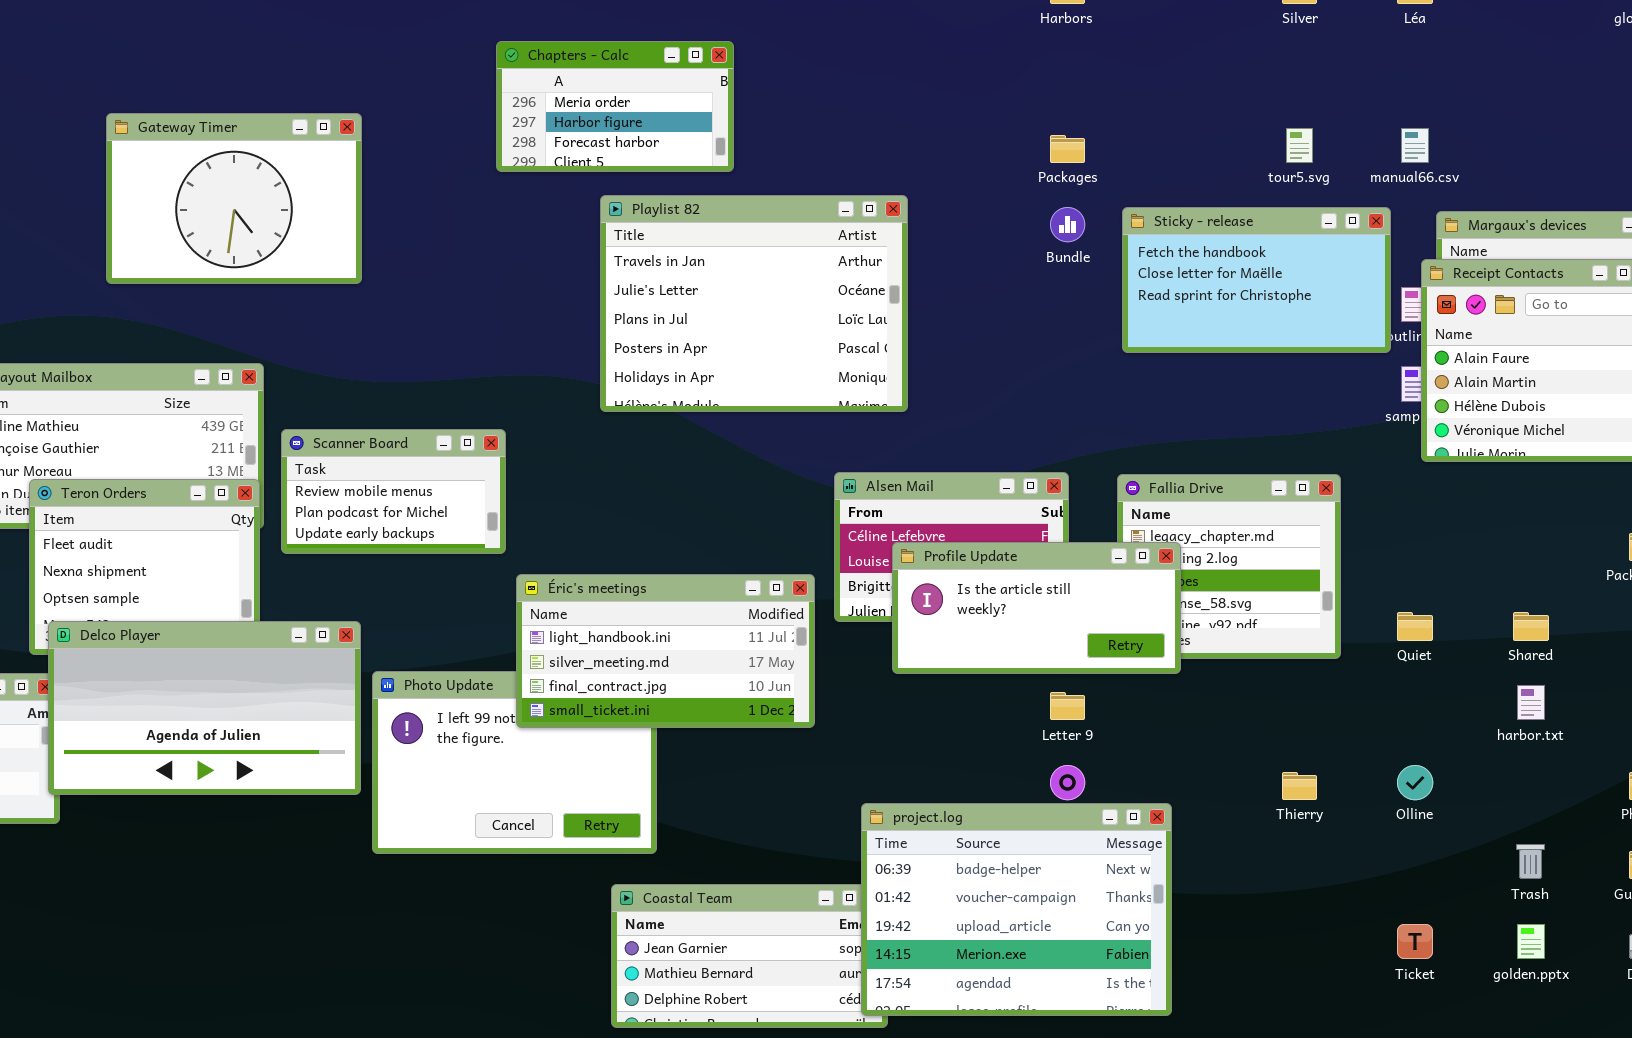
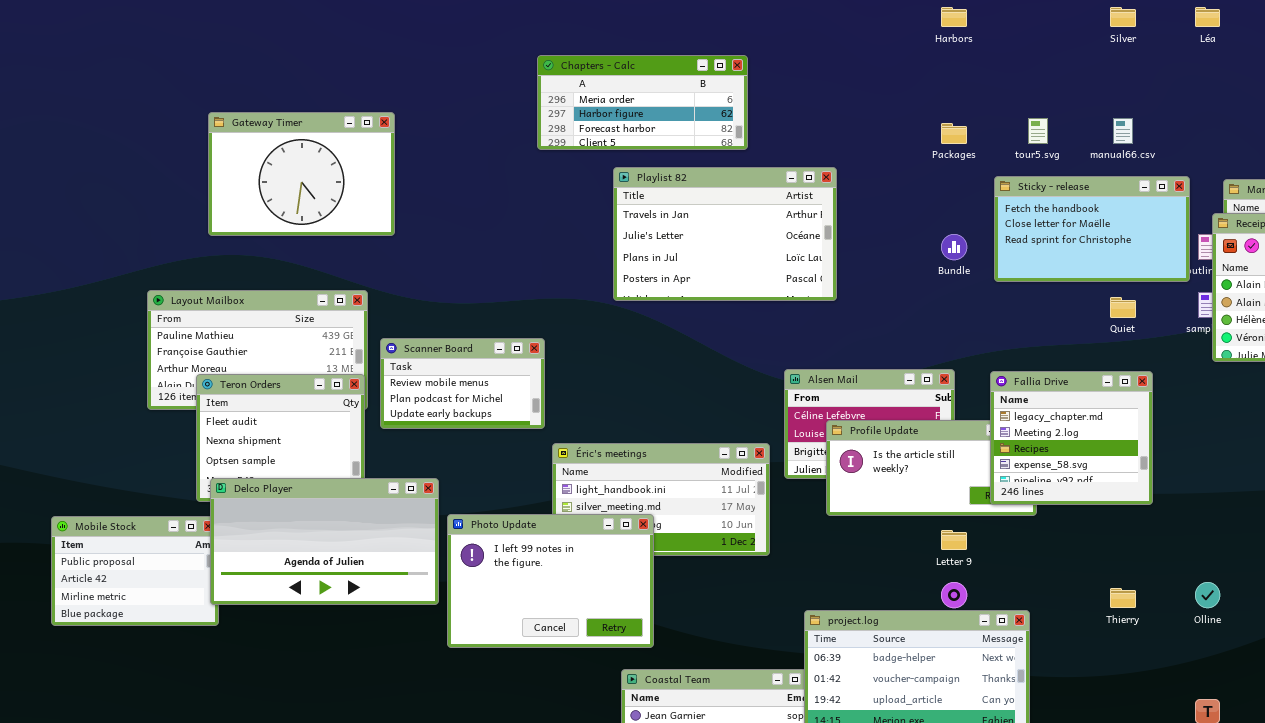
Chapters - Calc: [496,41,734,172] -> [537,55,748,150], resized
Gateway Timer: [106,113,362,284] -> [208,112,395,236], moved
tour5.svg: [1286,128,1313,163] -> [1028,118,1048,144], moved
manual66.csv: [1401,128,1429,163] -> [1113,118,1133,144], moved
Playlist 82: [600,195,908,412] -> [613,167,837,301], resized
Bundle: [1050,207,1085,242] -> [941,234,967,260], moved
Fallia Drive: [1117,474,1341,659] -> [990,371,1153,505], raised
Quiet: [1397,612,1433,641] -> [1110,297,1136,318], moved
Photo Update: [372,671,657,854] -> [447,514,654,648], raised

